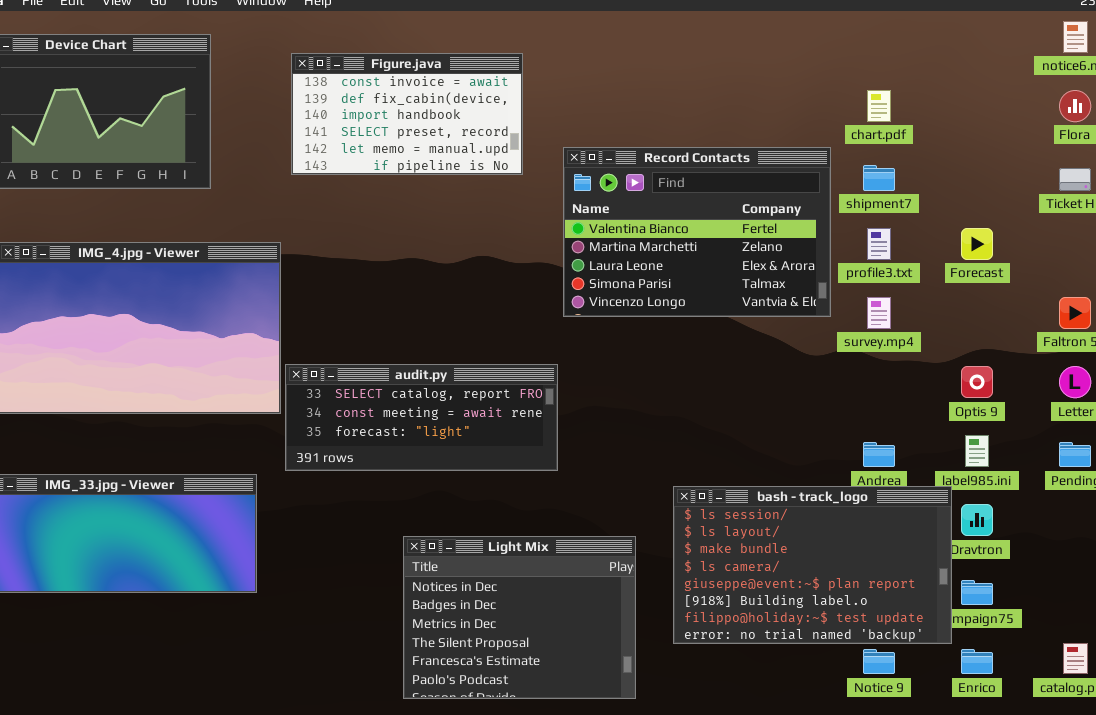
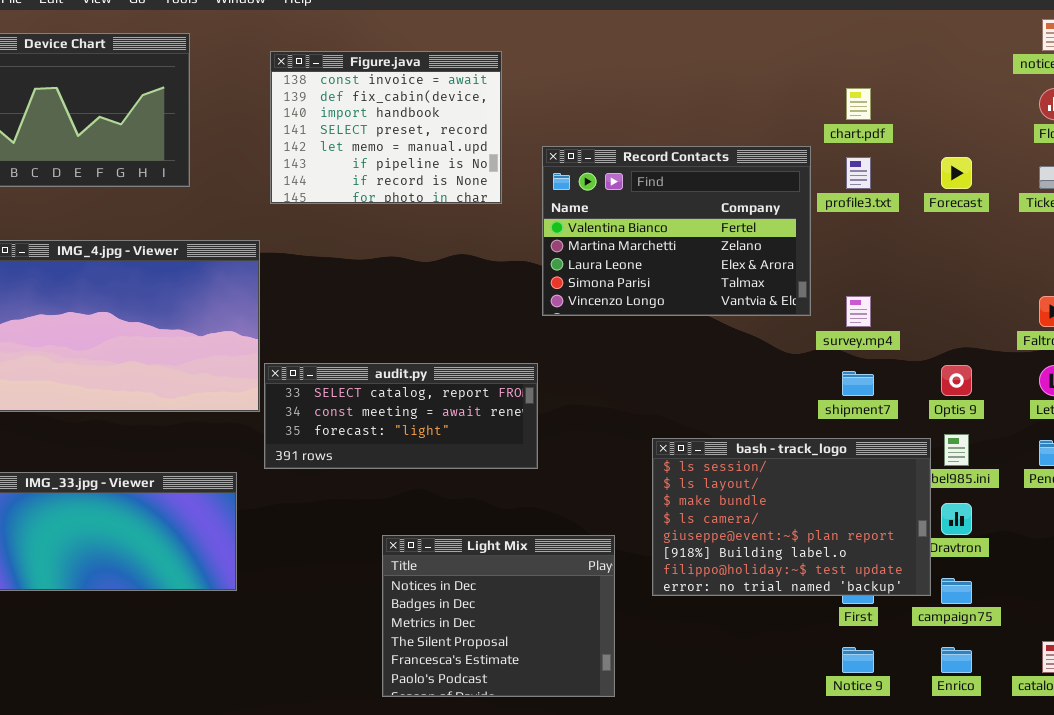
Figure.java: [291,53,523,175] -> [270,51,502,204], resized
shipment7: [863,165,895,191] -> [842,371,874,396], moved
profile3.txt: [867,228,891,260] -> [846,157,871,189], moved
Forecast: [961,228,993,260] -> [941,157,972,189], moved
bash - track_logo: [673,486,952,644] -> [652,438,931,596], moved

